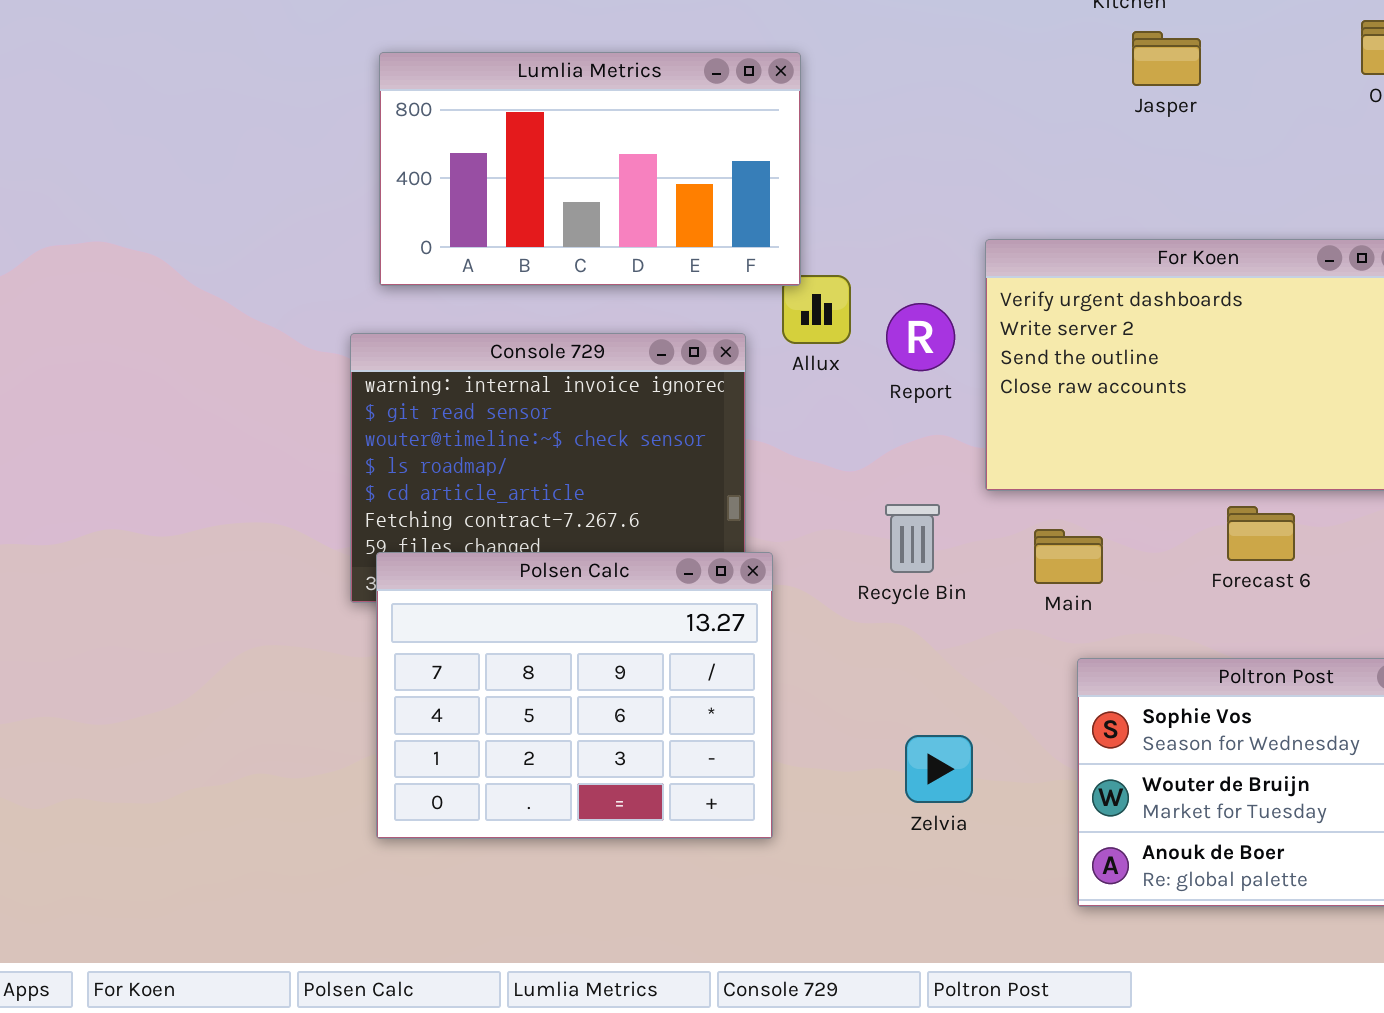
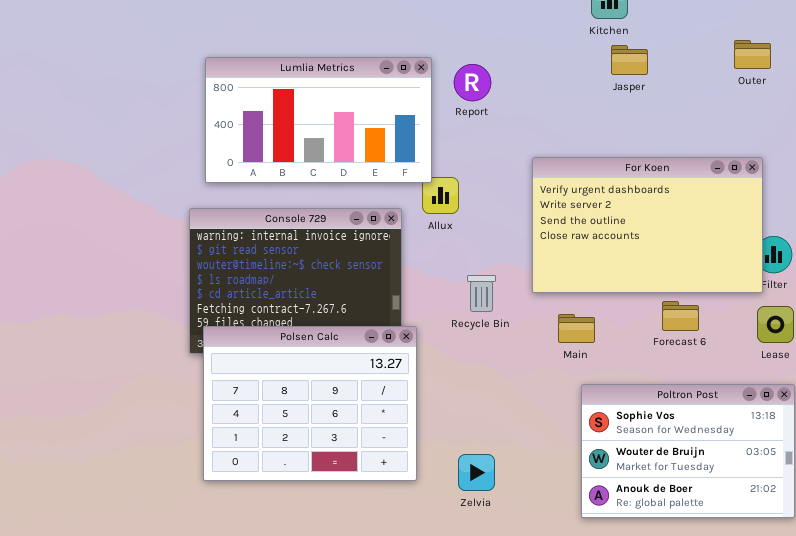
Report: [886,303,955,371] -> [454,64,491,101], moved
Recycle Bin: [885,504,940,573] -> [467,275,496,312], moved
Zelvia: [905,735,973,803] -> [458,454,495,491], moved

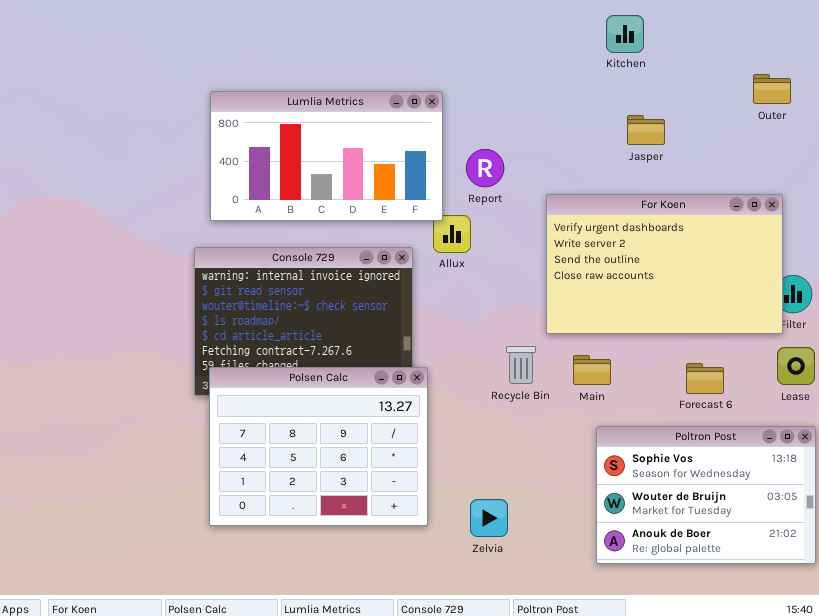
Jasper: [611,45,648,75] -> [627,115,665,145], moved
Report: [454,64,491,101] -> [466,149,504,187], moved
Recycle Bin: [467,275,496,312] -> [506,346,536,384], moved
Forecast 6: [662,301,699,331] -> [686,363,724,394], moved

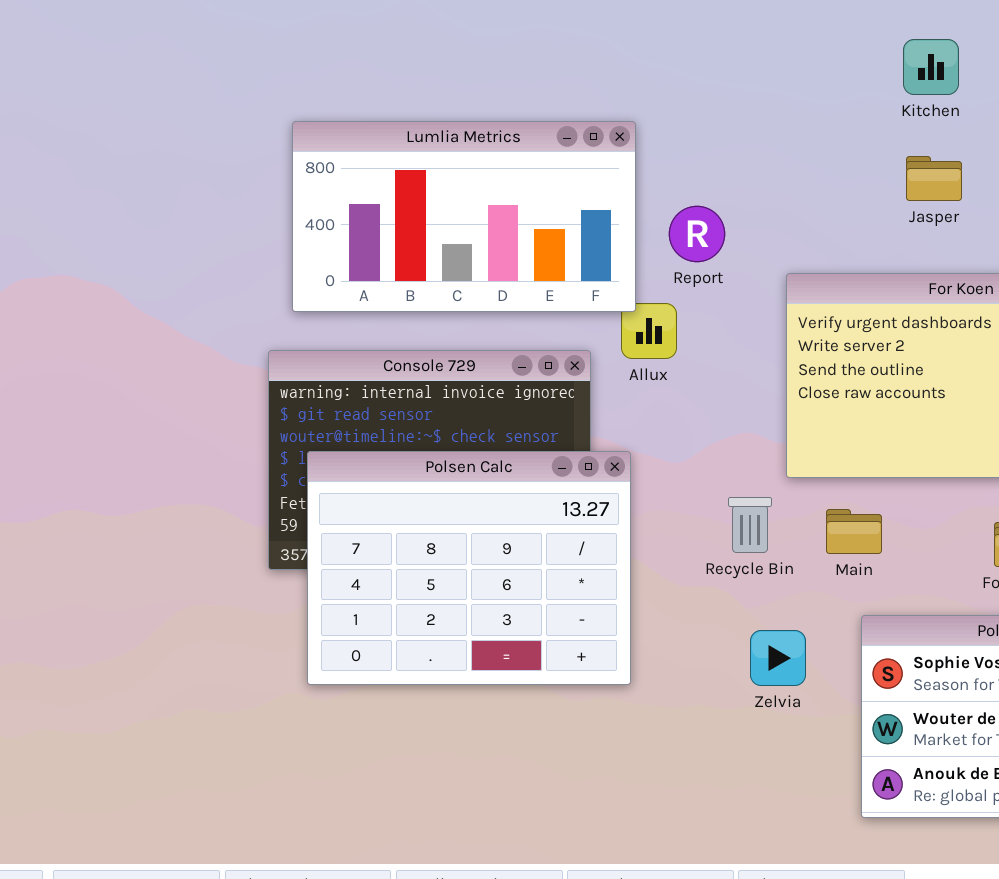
Kitchen: [606,15,644,53] -> [903,39,959,95], moved
Polsen Calc: [209,367,428,526] -> [307,451,631,685], moved
Zelvia: [470,499,508,537] -> [750,630,806,686], moved

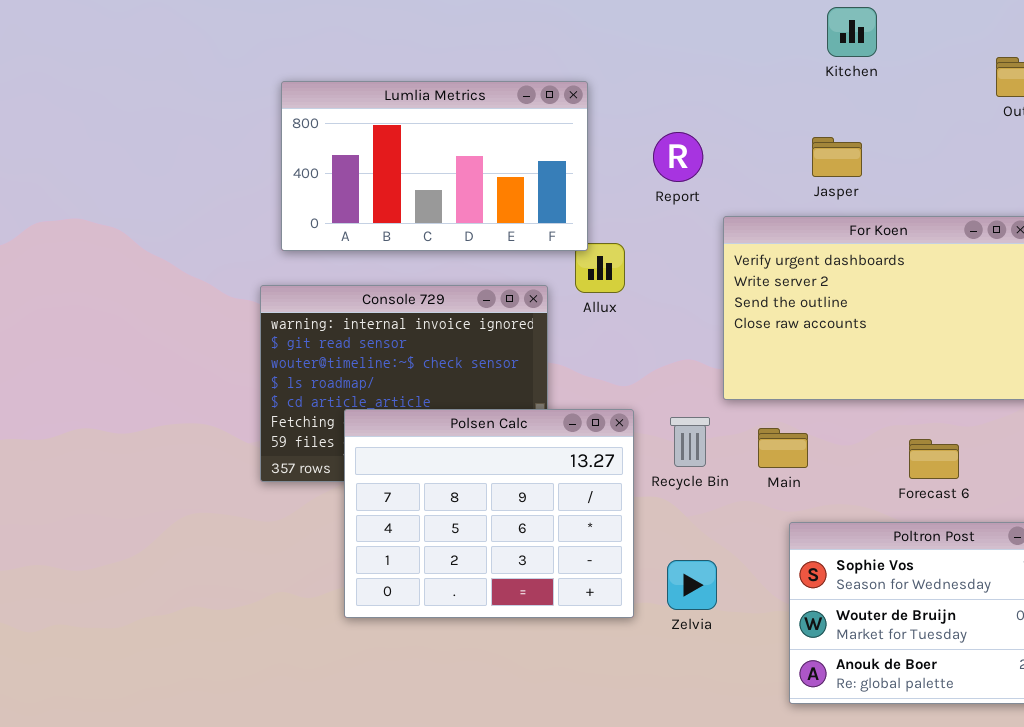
Jasper: [906,156,962,201] -> [812,137,862,177], moved
Report: [669,206,725,262] -> [653,132,703,182], moved
Polsen Calc: [307,451,631,685] -> [344,409,634,618], moved
Zelvia: [750,630,806,686] -> [667,560,717,610], moved

